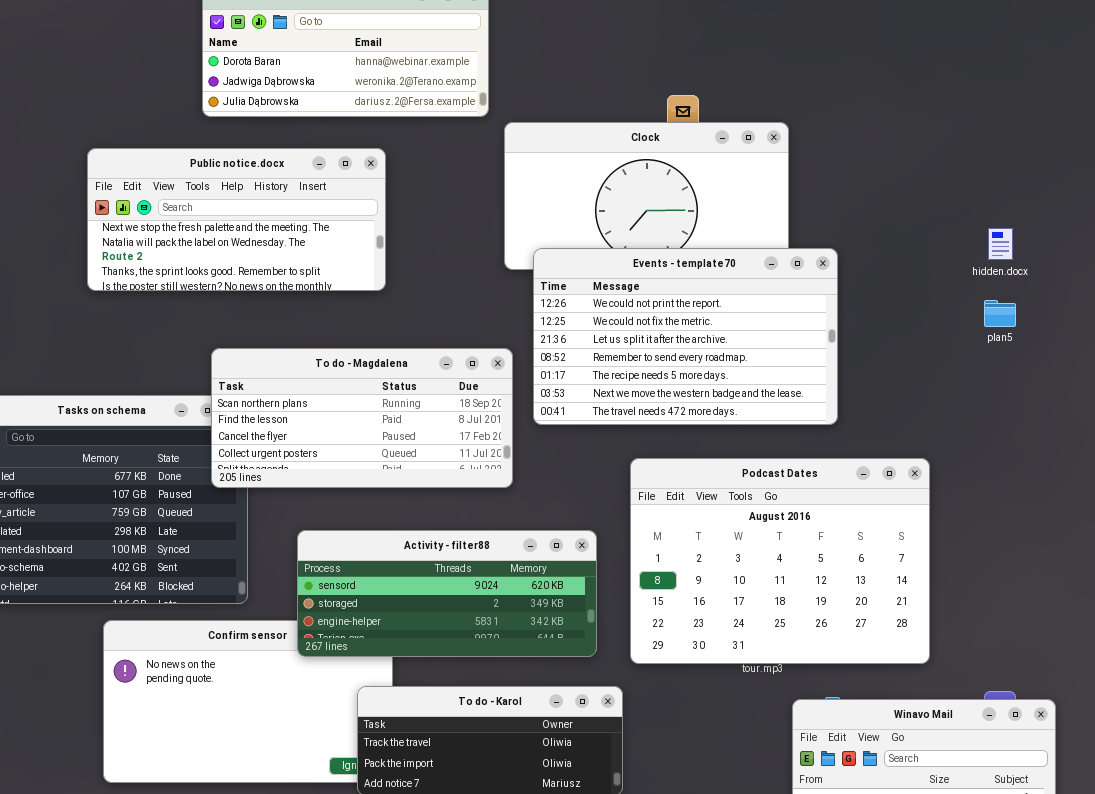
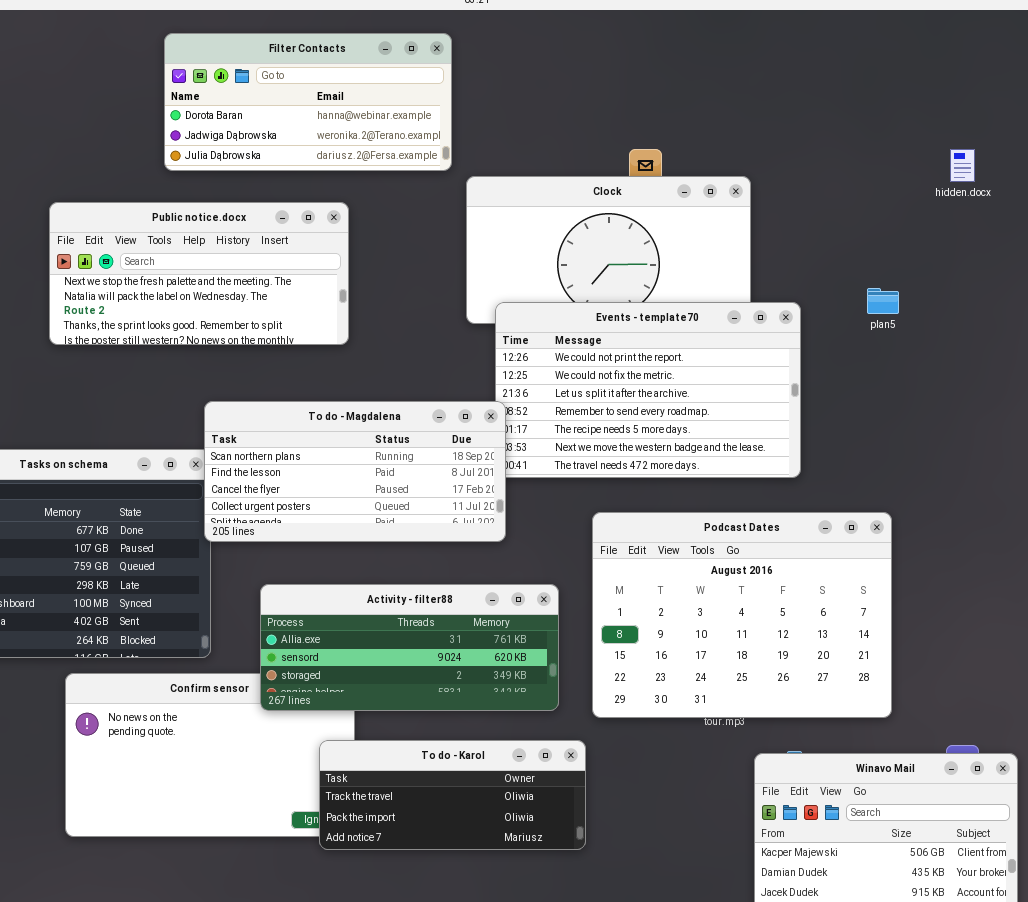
hidden.docx: [988,228,1013,260] -> [950,149,975,182], moved
plan5: [984,300,1016,327] -> [867,288,899,314], moved
To do - Magdalena: [211,348,513,488] -> [204,401,506,542], moved
Activity - filter88: [297,530,597,657] -> [260,584,559,711], scrolled up 1 row

